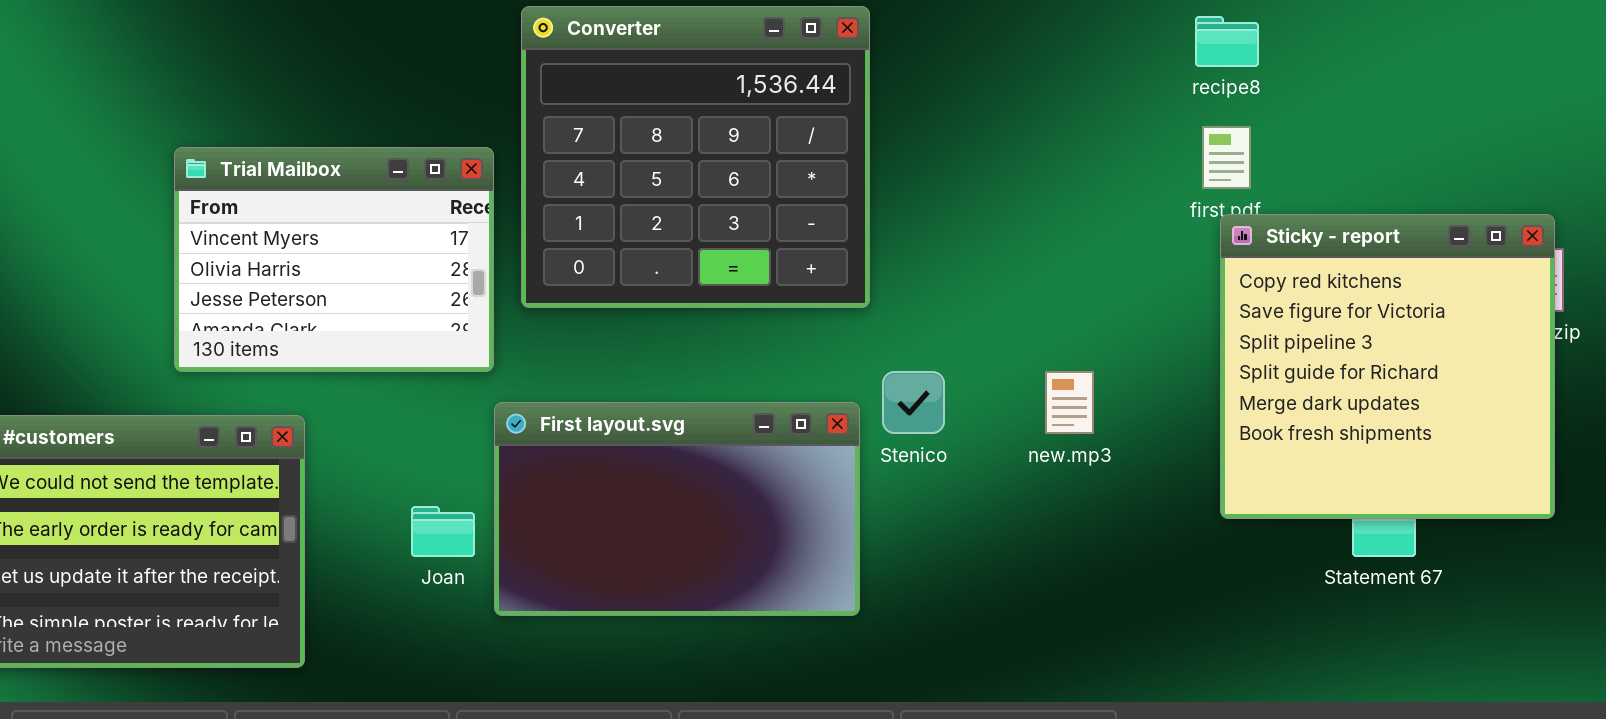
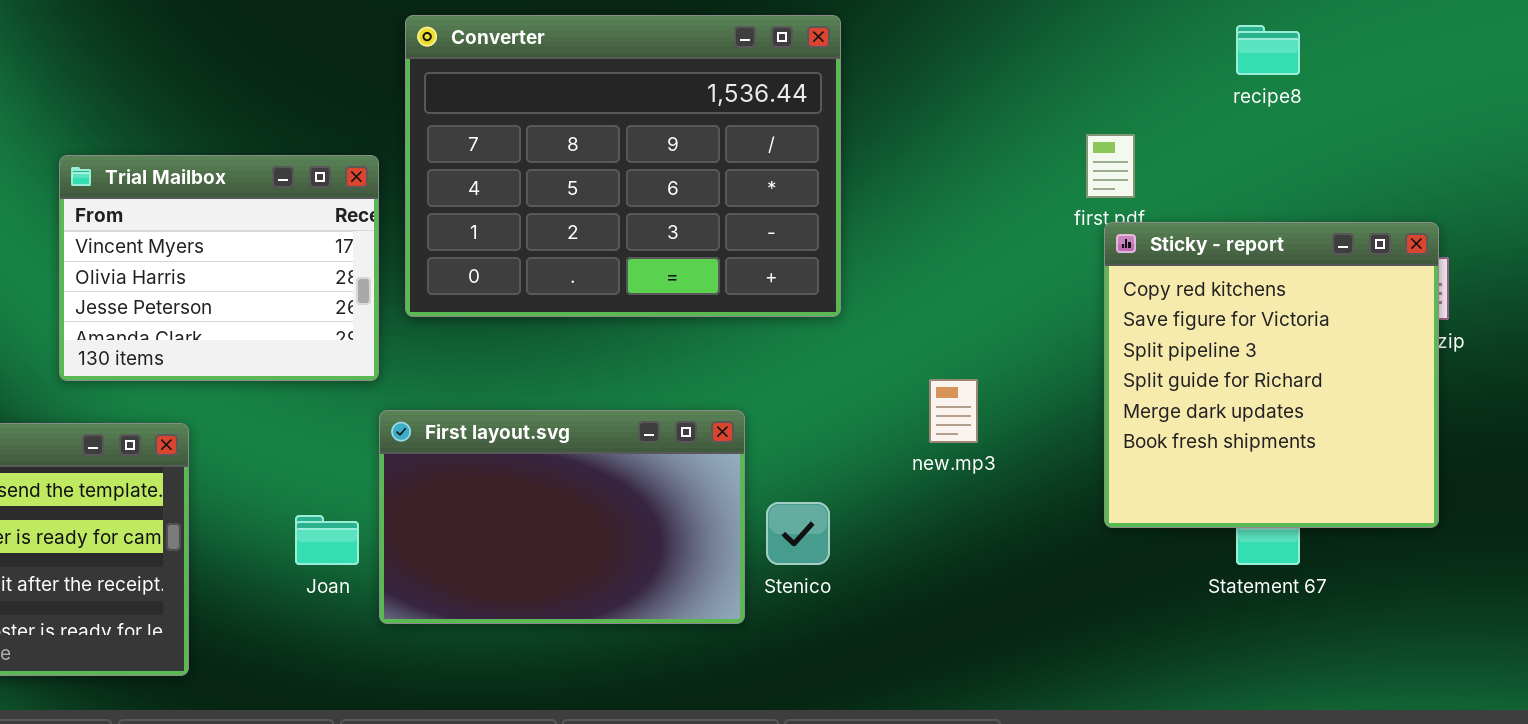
Converter: [521,6,870,308] -> [405,15,841,317], resized
recipe8: [1195,16,1259,67] -> [1236,25,1300,75], moved
Stenico: [882,371,945,434] -> [766,502,830,565], moved

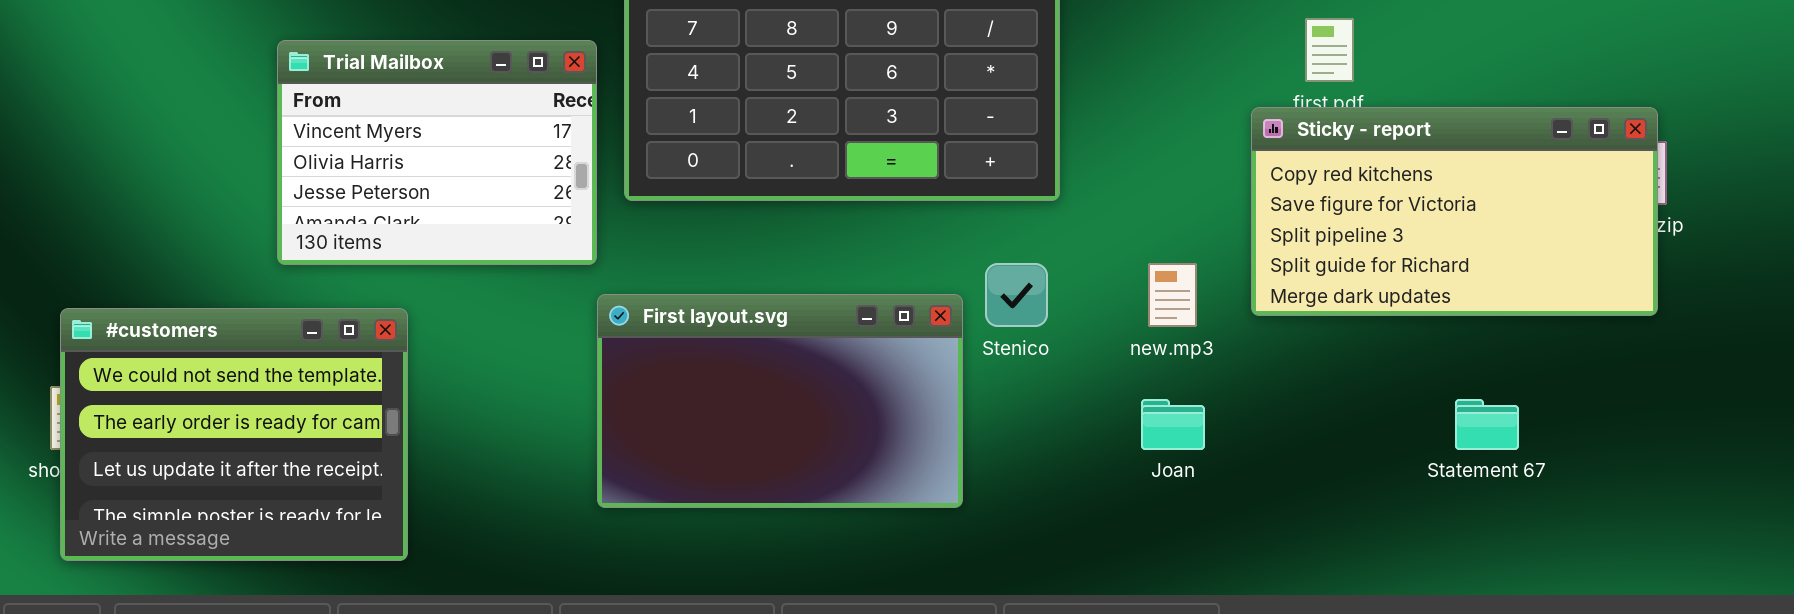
Sticky - report: [1104,222,1439,528] -> [1251,107,1658,316], resized
Stenico: [766,502,830,565] -> [985,263,1048,327], moved
Joan: [295,515,359,565] -> [1141,399,1205,450], moved

